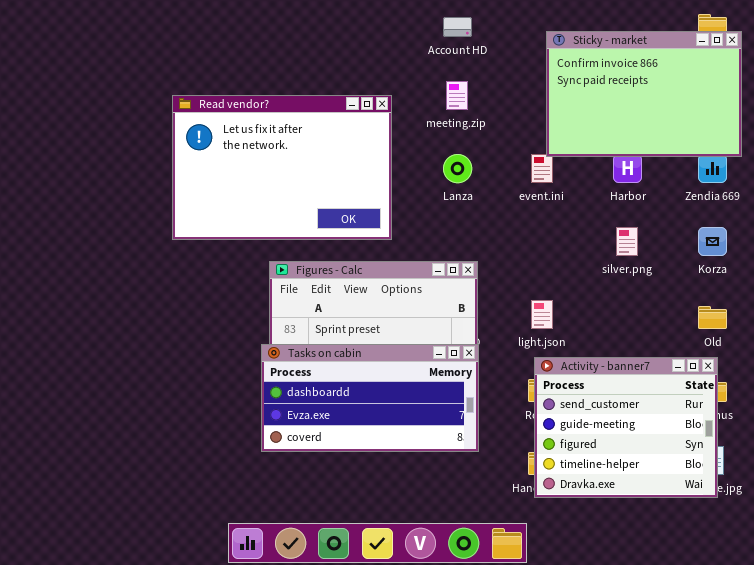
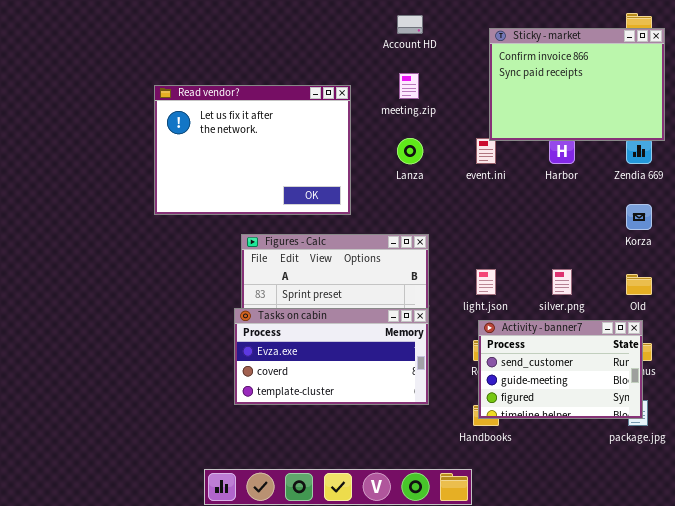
silver.png: [616,227,638,256] -> [552,269,572,295], moved
Tasks on cabin: [261,344,479,452] -> [234,308,429,405], scrolled down 1 row
Activity - banner7: [534,357,718,498] -> [478,320,643,419], resized

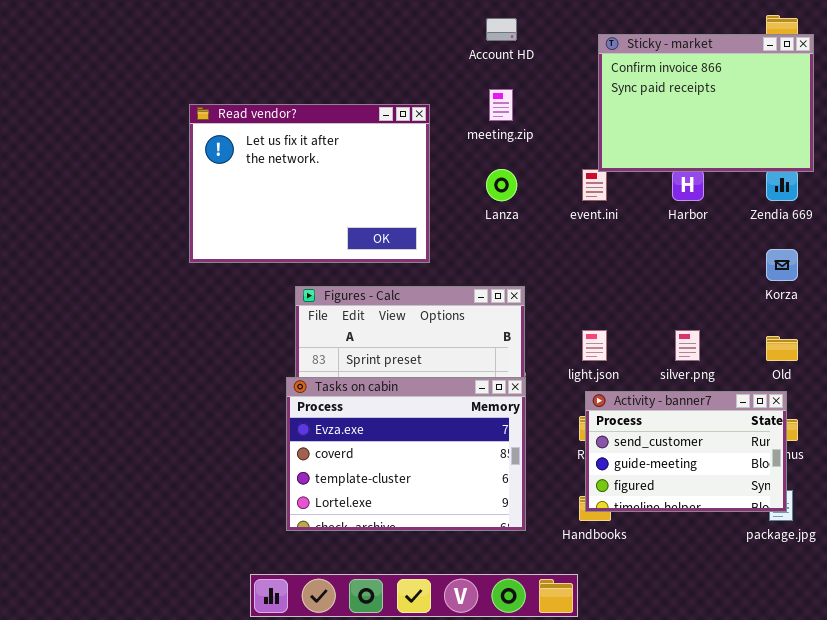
Tasks on cabin: [234,308,429,405] -> [286,377,526,531], resized

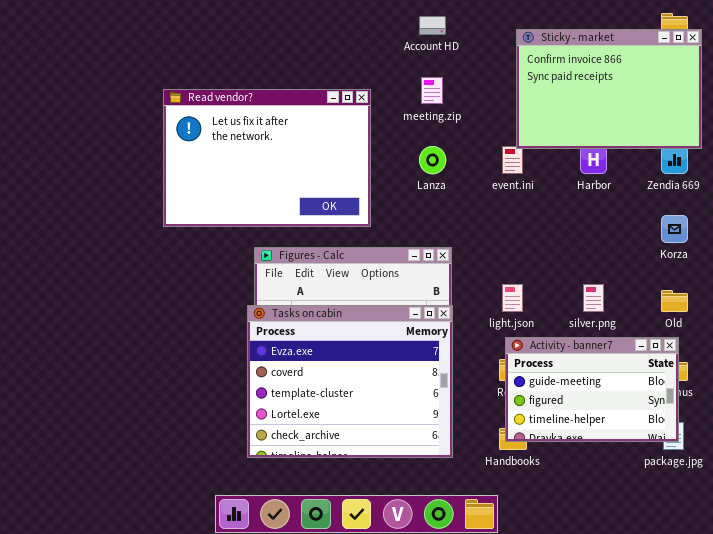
Tasks on cabin: [286,377,526,531] -> [247,305,453,458], resized
Activity - banner7: [585,391,787,512] -> [505,337,679,442], scrolled down 1 row

